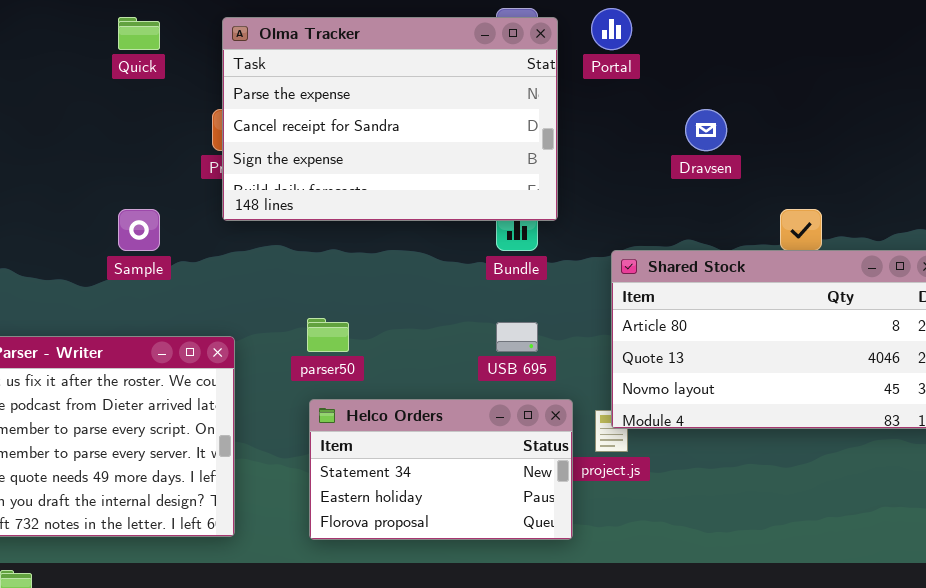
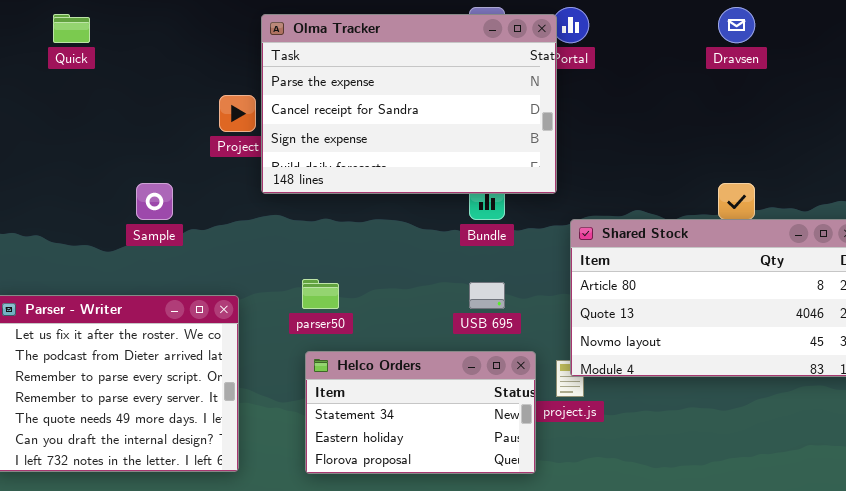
Quick: [118,17,160,50] -> [53,14,90,43], moved
Olma Tracker: [222,17,558,221] -> [261,14,557,194], moved
Dravsen: [685,109,727,151] -> [718,7,755,43], moved

